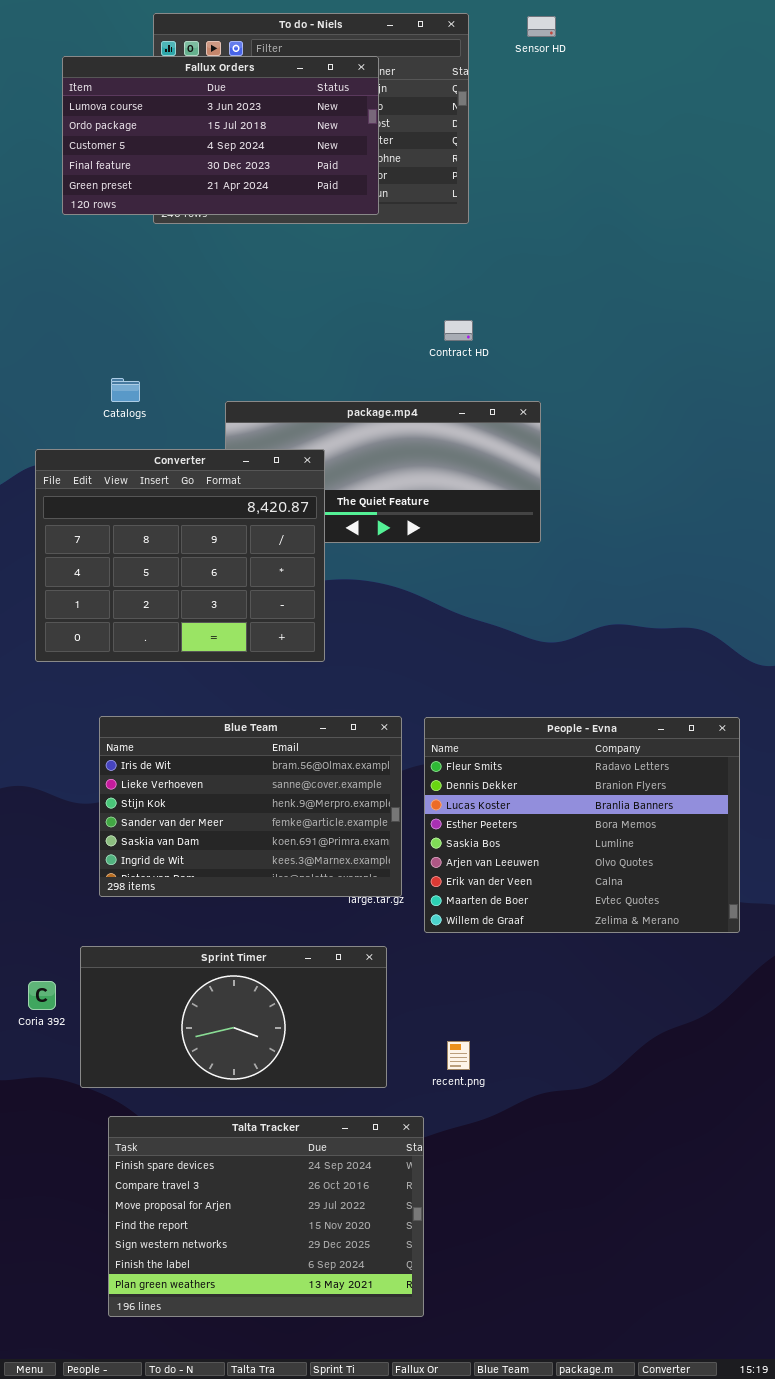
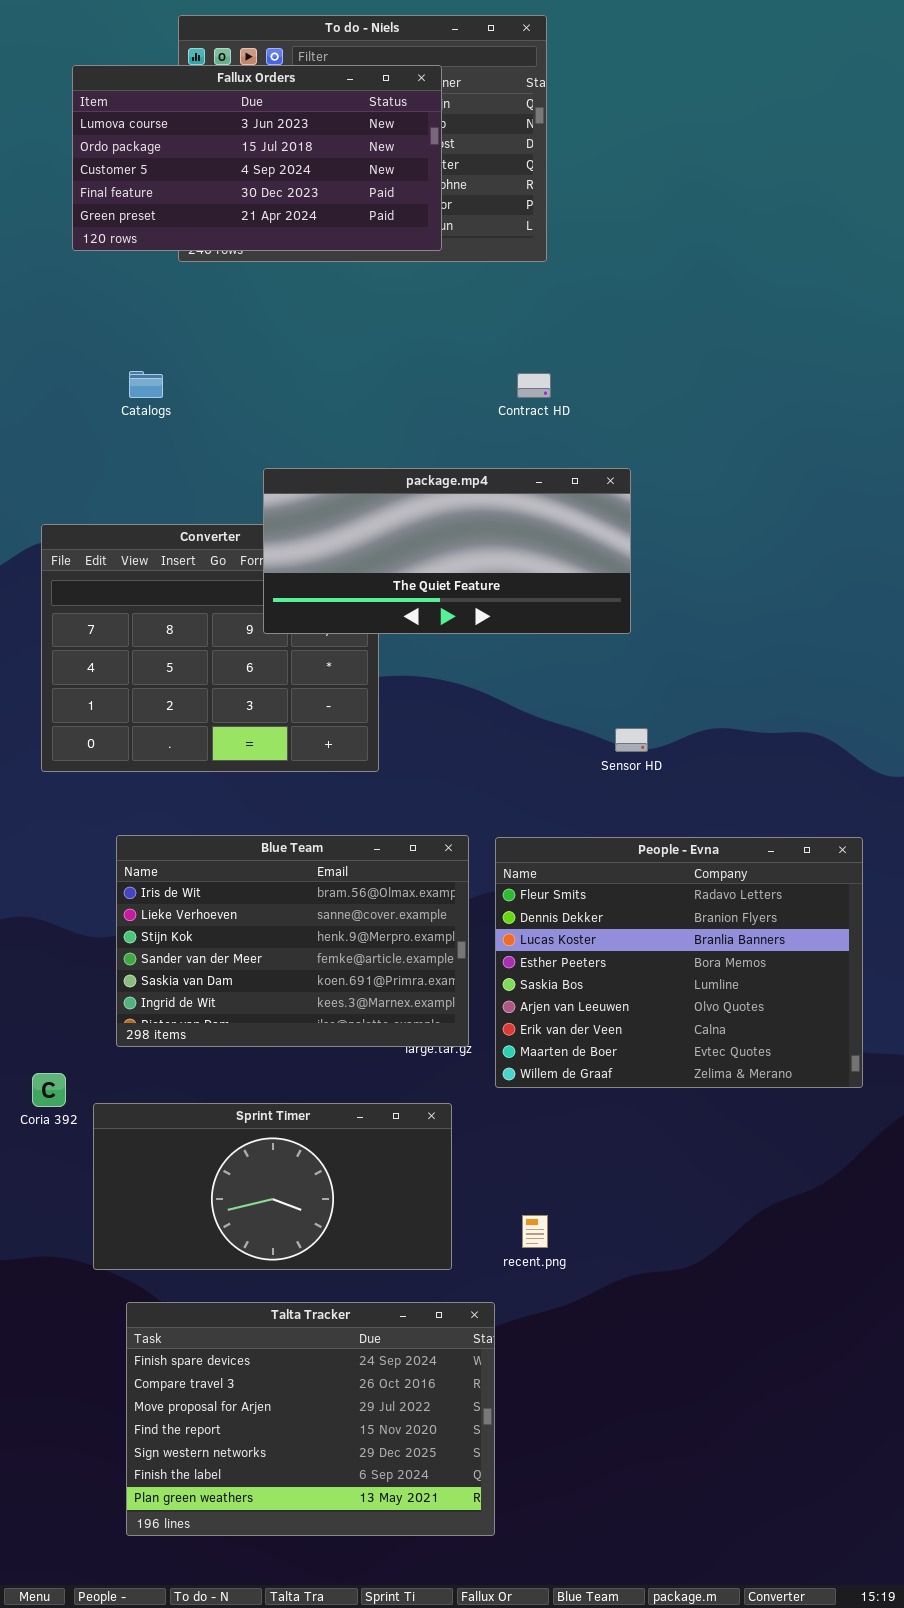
Sensor HD: [527,16,556,37] -> [615,728,648,752], moved
Catalogs: [111,378,140,402] -> [129,371,163,398], moved
package.mp4: [225,401,541,543] -> [263,468,631,634], raised
Coria 392: [28,981,56,1010] -> [32,1073,66,1107], moved

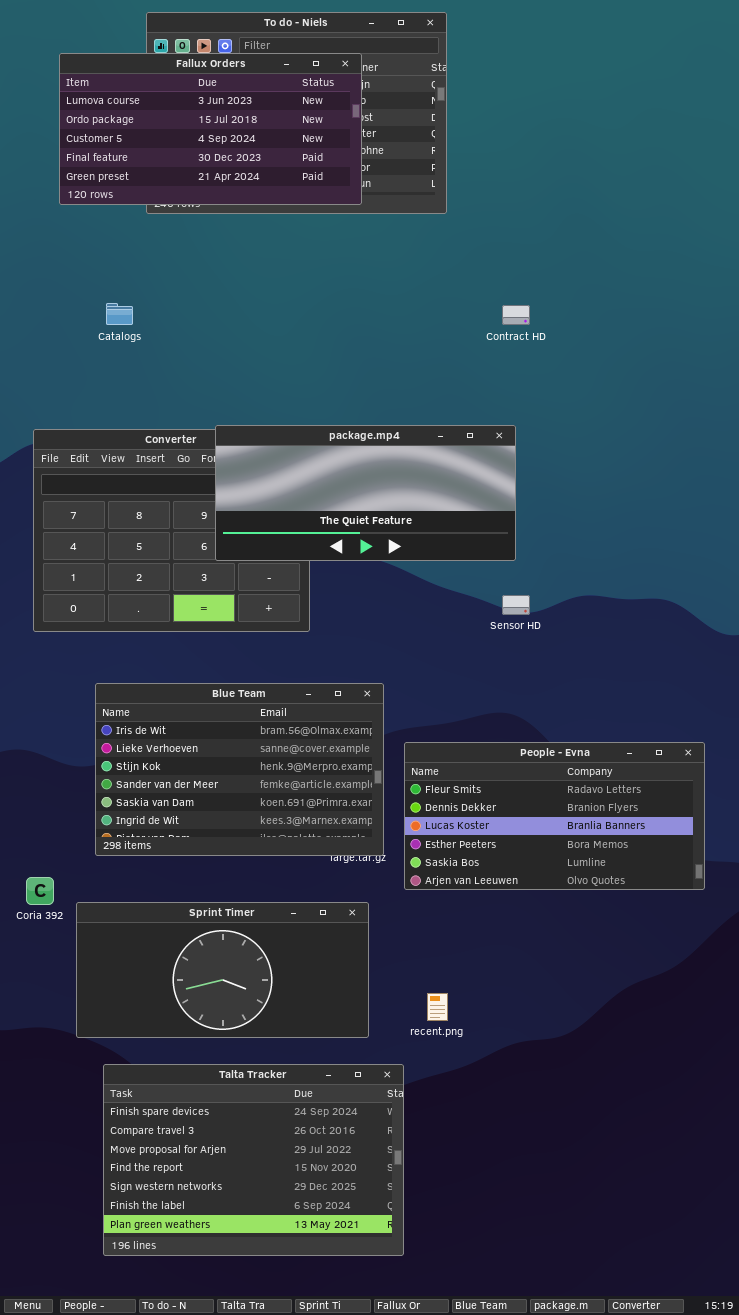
Contract HD: [517,373,551,398] -> [502,305,530,325], moved
package.mp4: [263,468,631,634] -> [215,425,516,561], moved
People - Evna: [495,837,863,1088] -> [404,742,705,890], resized

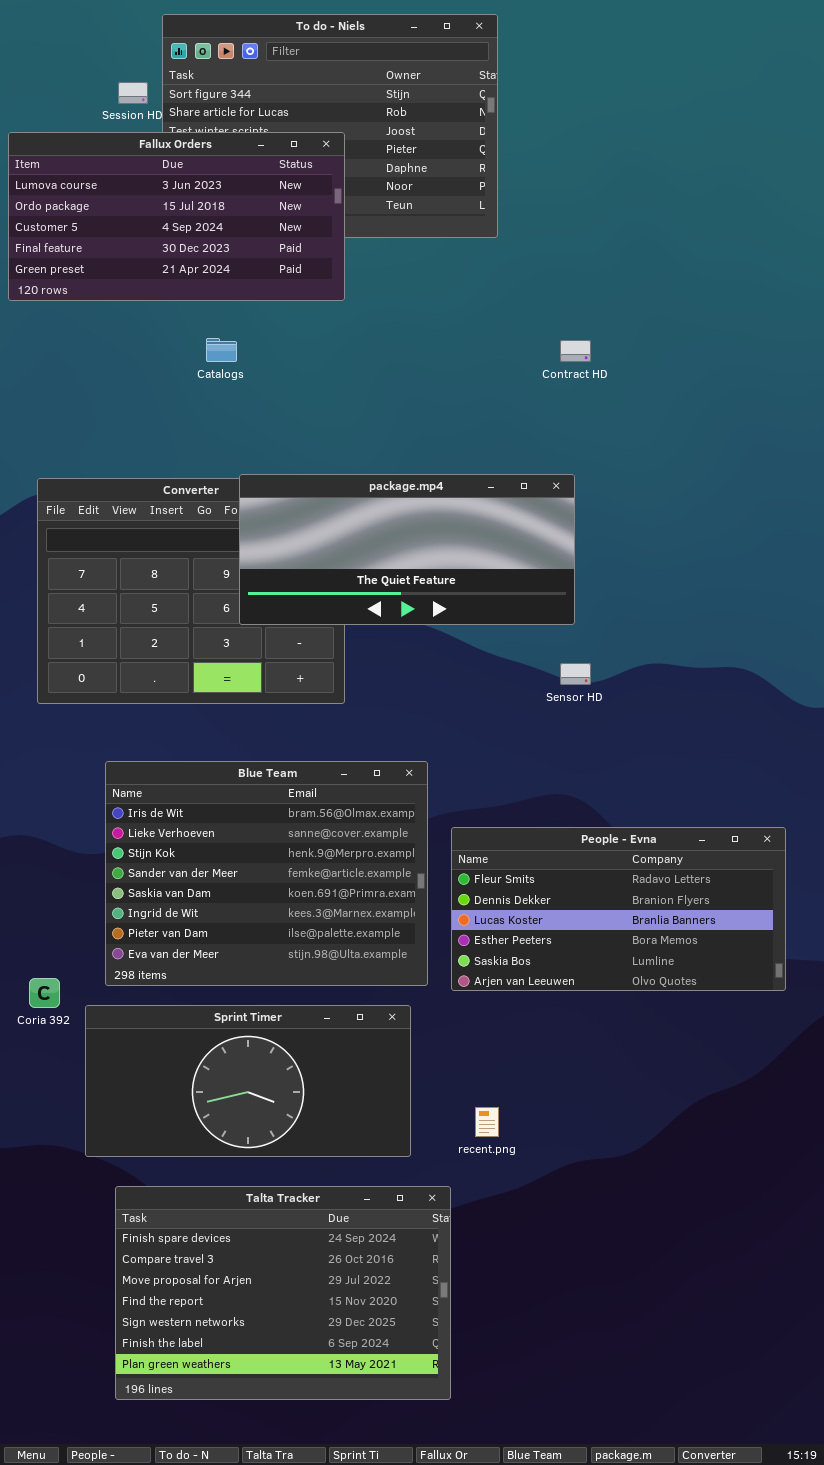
Fallux Orders: [59,53,362,205] -> [8,132,345,301], moved
Catalogs: [106,303,133,325] -> [206,338,237,362], moved
Blue Team: [95,683,384,856] -> [105,761,428,986], resized

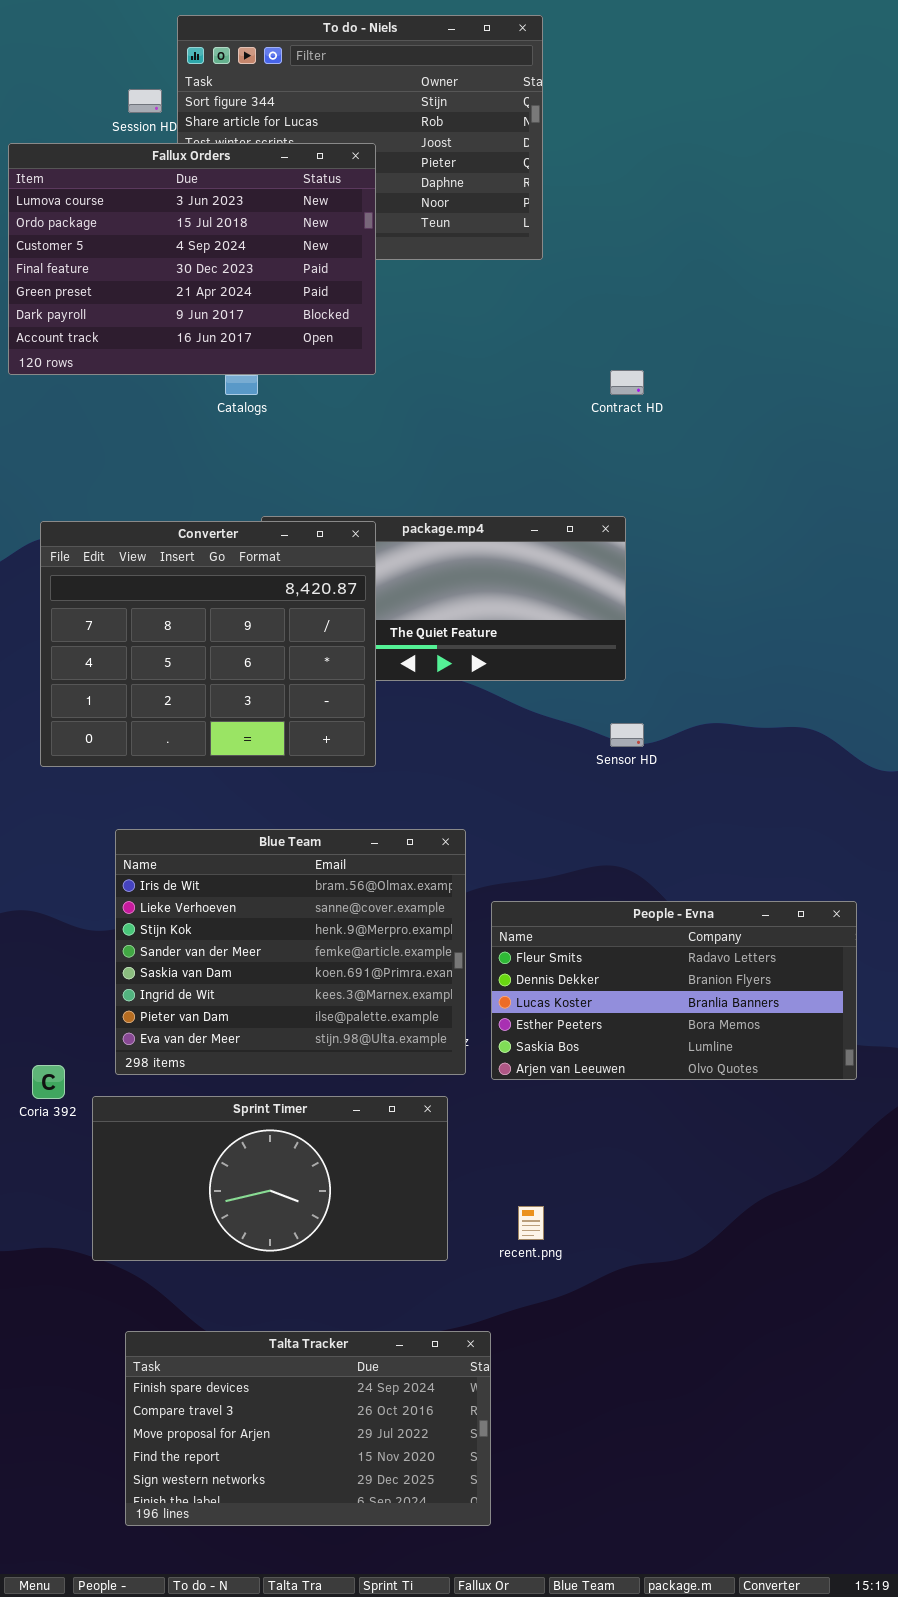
Fallux Orders: [8,132,345,301] -> [8,143,376,375], resized
Converter: [37,478,345,704] -> [40,521,376,767], raised
Talta Tracker: [115,1186,451,1400] -> [125,1331,491,1526], resized

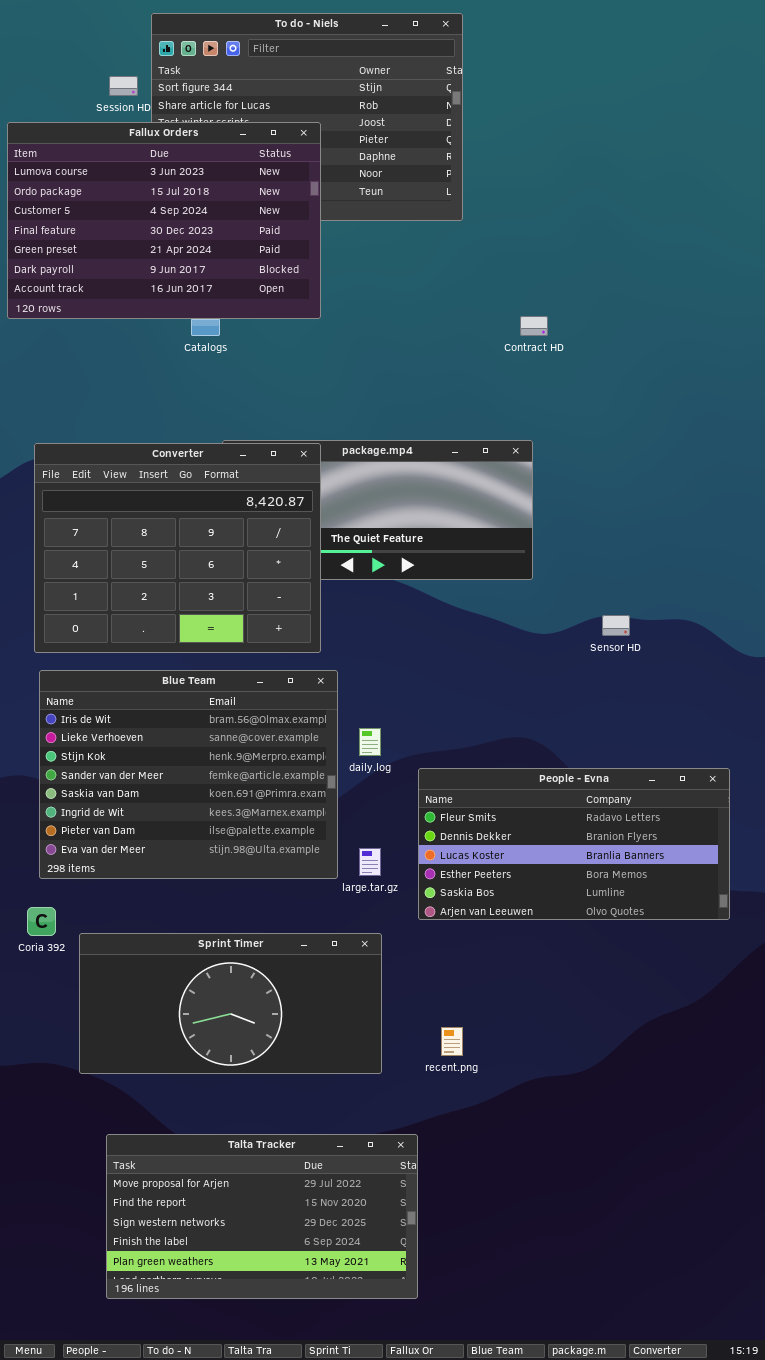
Sensor HD: [610,723,644,747] -> [602,615,630,636], moved
Blue Team: [115,829,466,1075] -> [39,670,338,879], moved
Talta Tracker: [125,1331,491,1526] -> [106,1134,418,1299], scrolled down 2 rows

